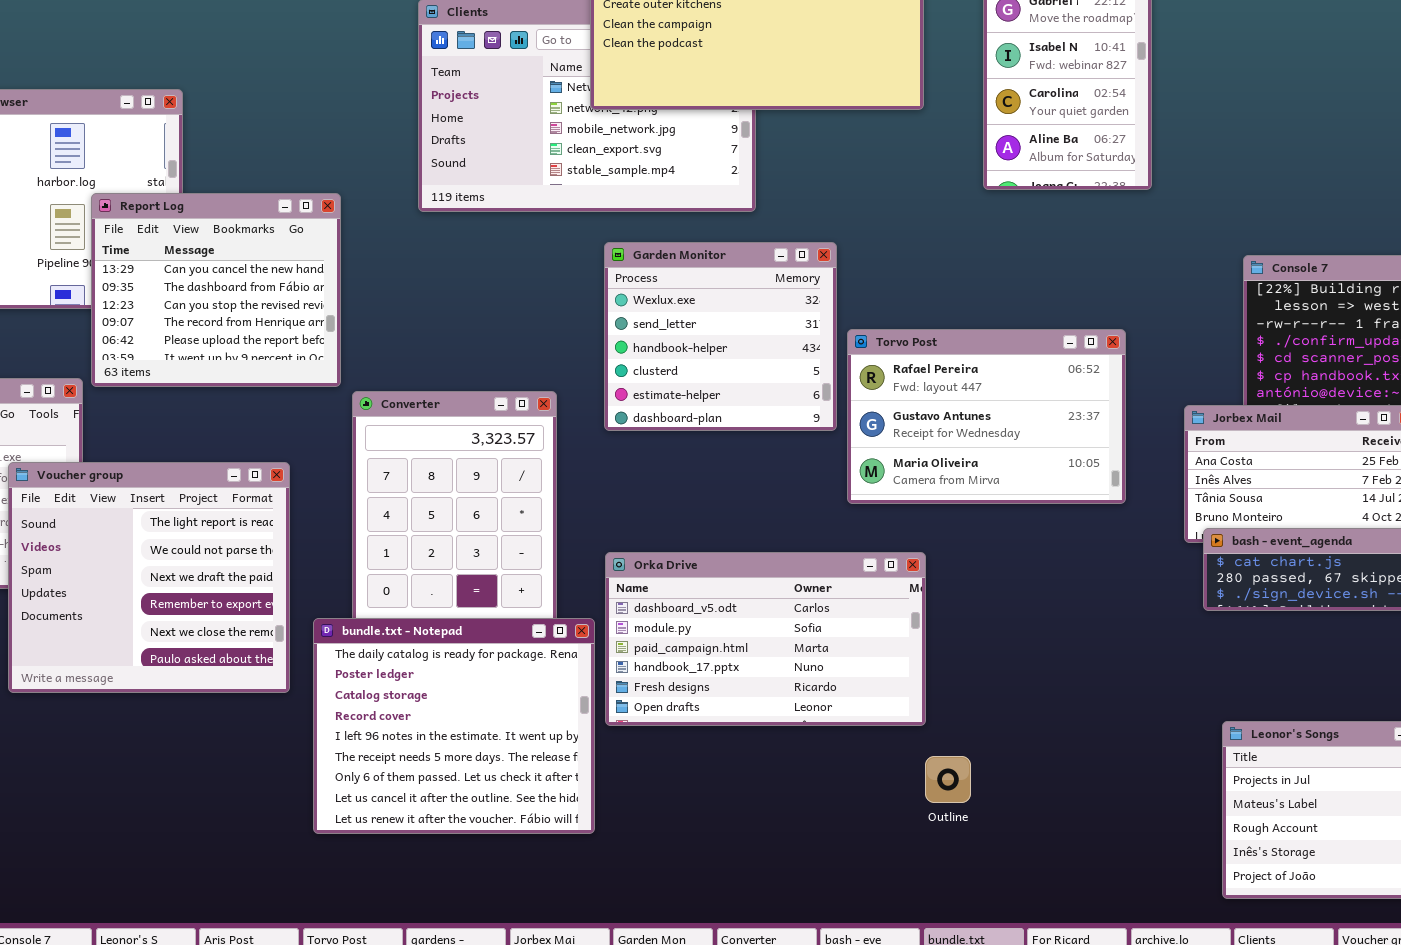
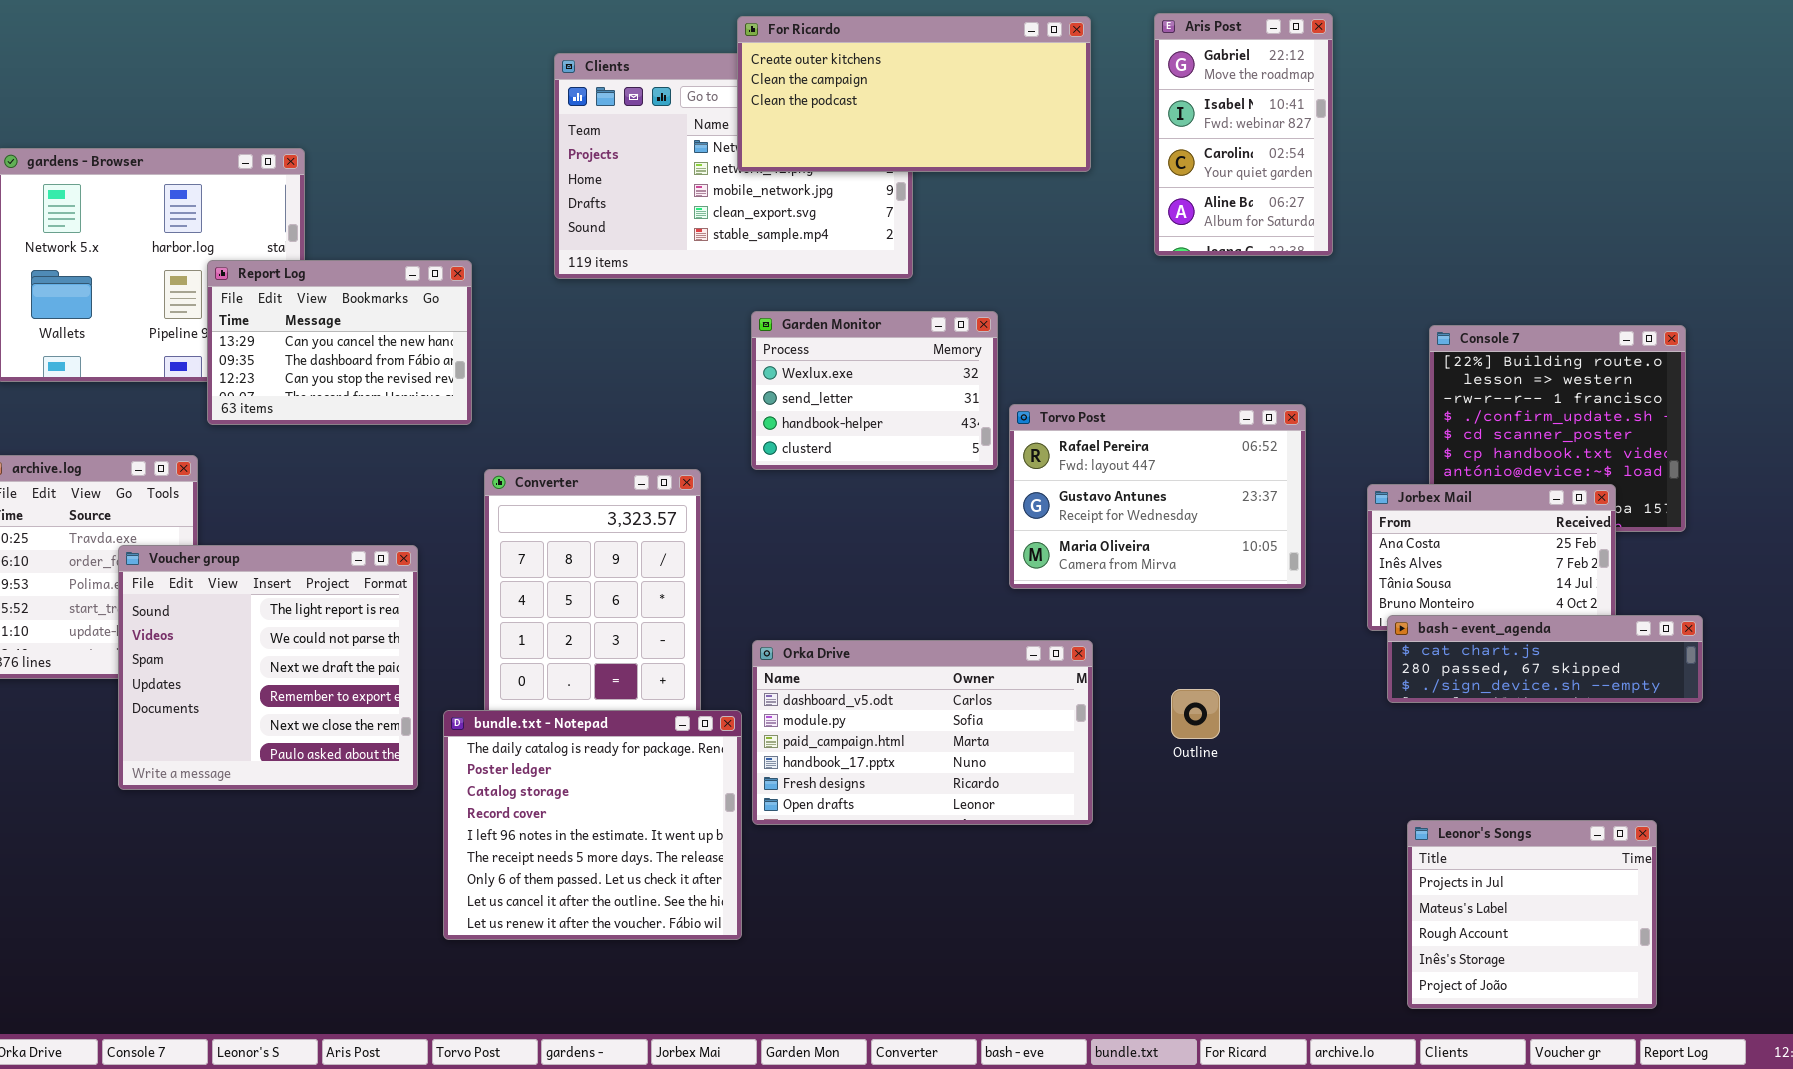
Report Log: [91,193,341,387] -> [207,260,472,425], resized
Garden Monitor: [604,242,837,431] -> [751,311,998,470], resized
Outline: [925,756,971,803] -> [1171,689,1220,739], moved

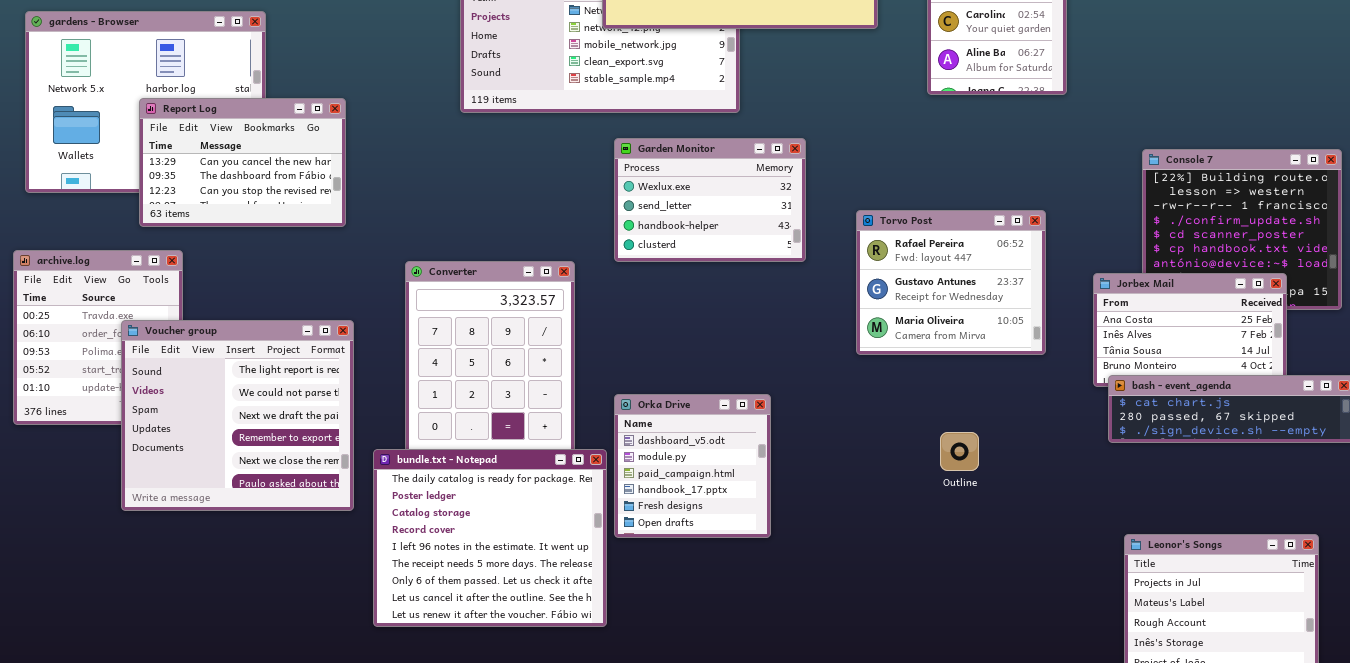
Report Log: [207,260,472,425] -> [139,98,346,227], moved
Torvo Post: [1009,404,1306,589] -> [856,210,1046,355], resized
Orka Drive: [752,640,1093,825] -> [614,394,771,538], resized

